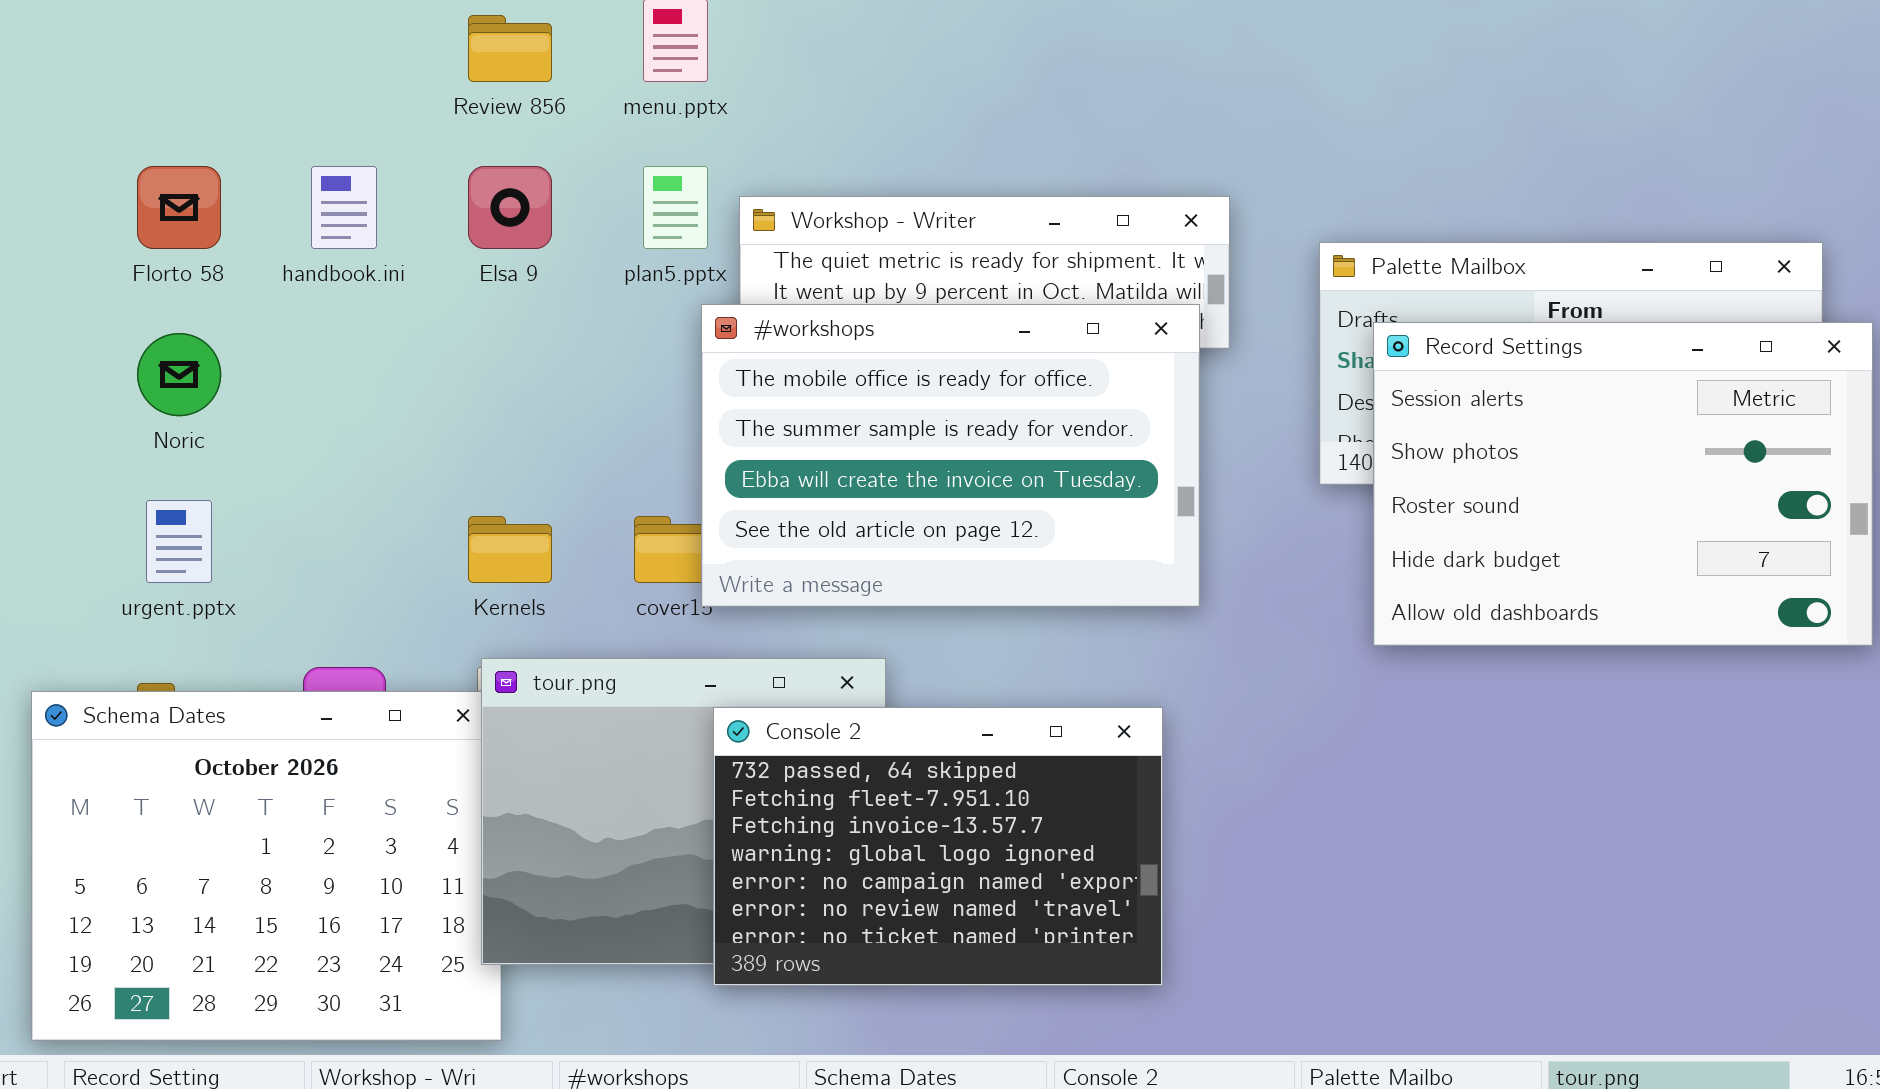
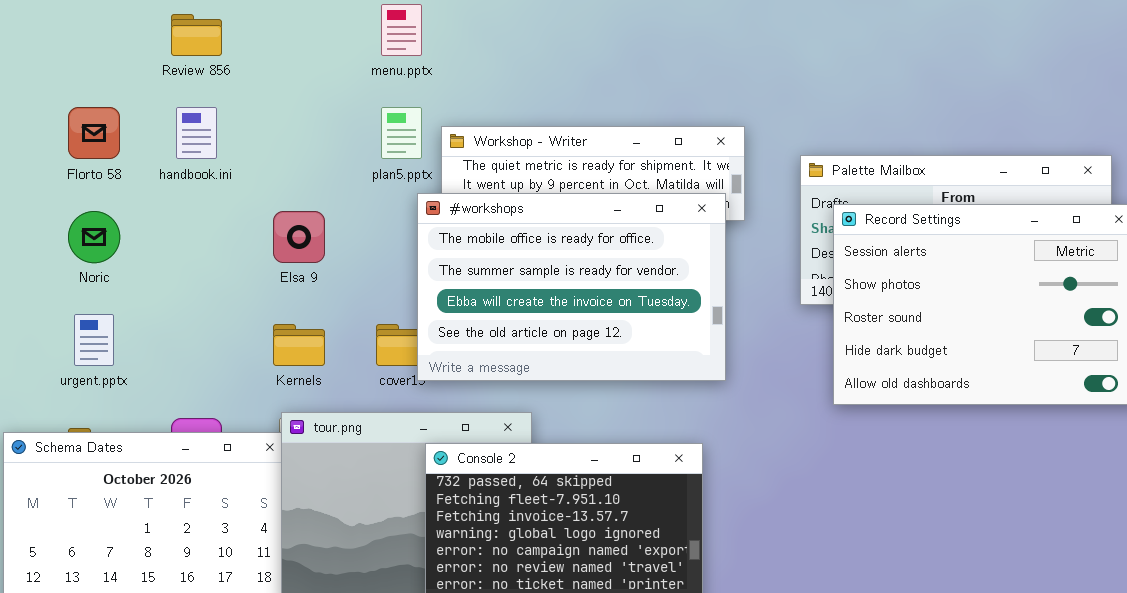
Review 856: [468,15,552,82] -> [171,14,222,56], moved
Elsa 9: [468,166,552,249] -> [273,211,325,263], moved

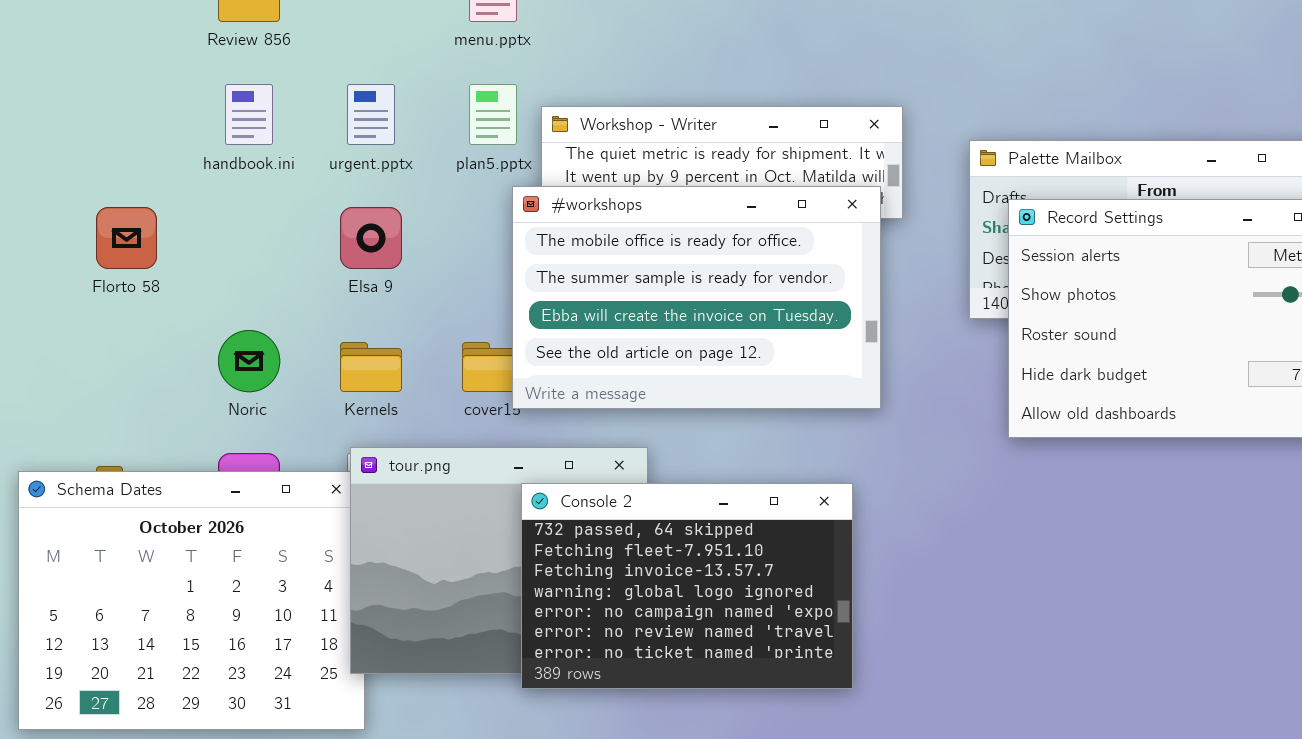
Florto 58: [68,107,120,159] -> [96,207,157,269], moved
Noric: [68,211,120,263] -> [218,330,280,392], moved
urgent.pptx: [74,314,114,366] -> [347,84,395,145], moved

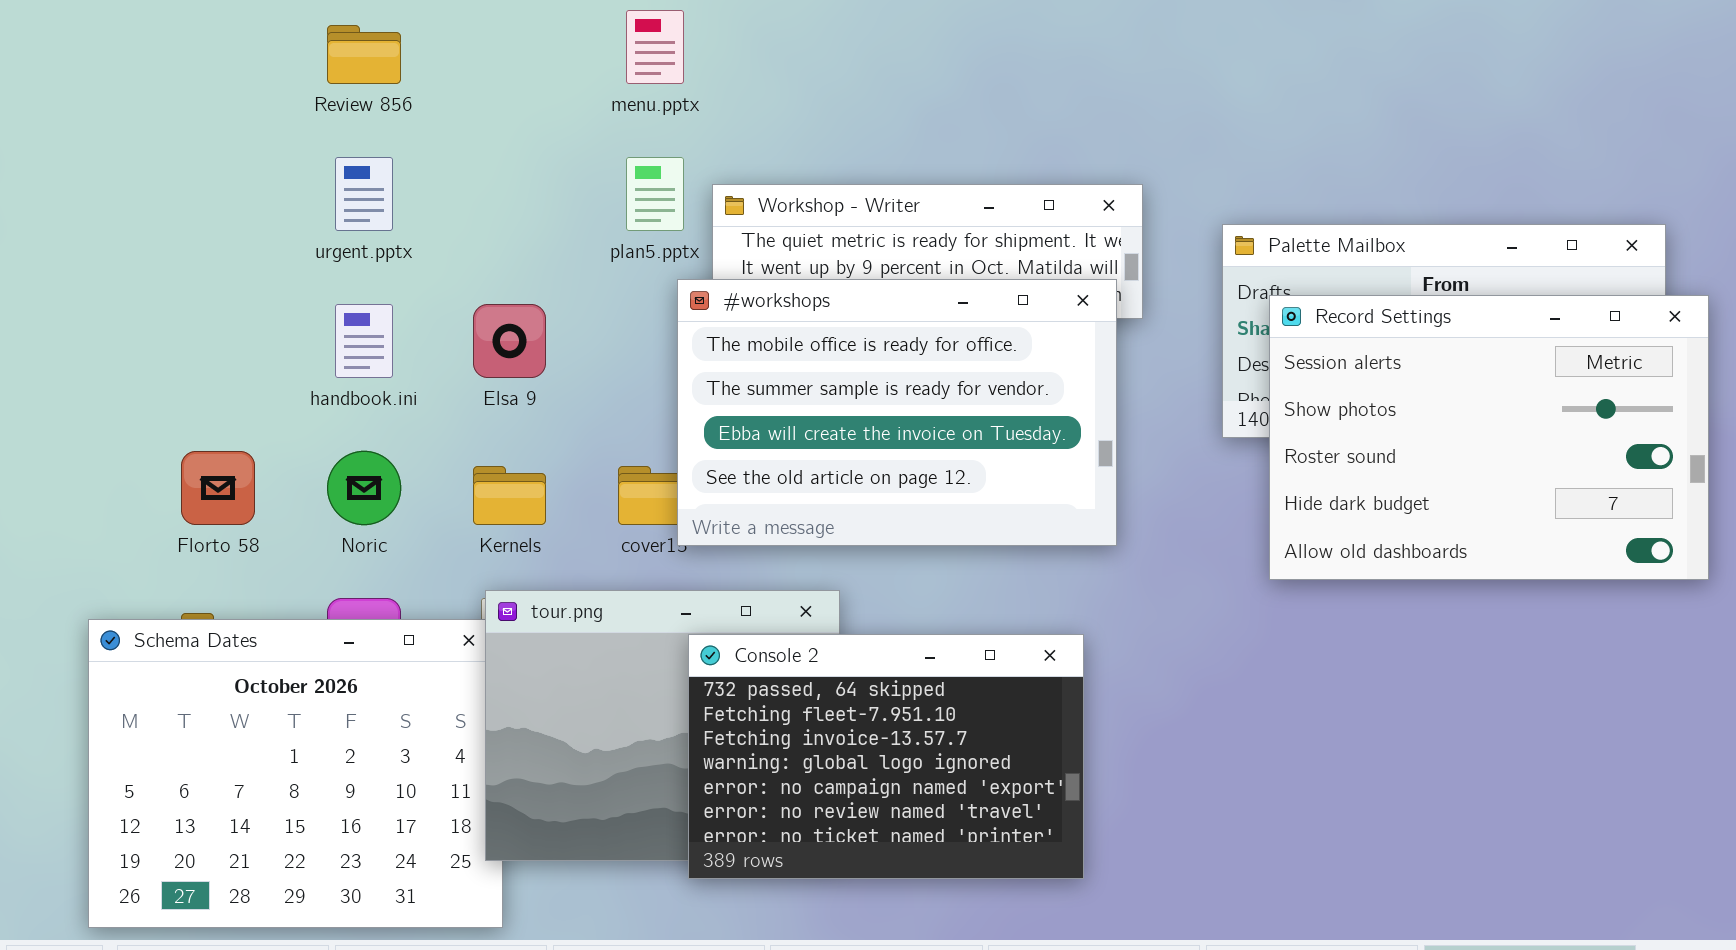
handbook.ini: [225,84,273,145] -> [335,304,393,378], moved
urgent.pptx: [347,84,395,145] -> [335,157,393,231], moved
Florto 58: [96,207,157,269] -> [181,451,255,525], moved

